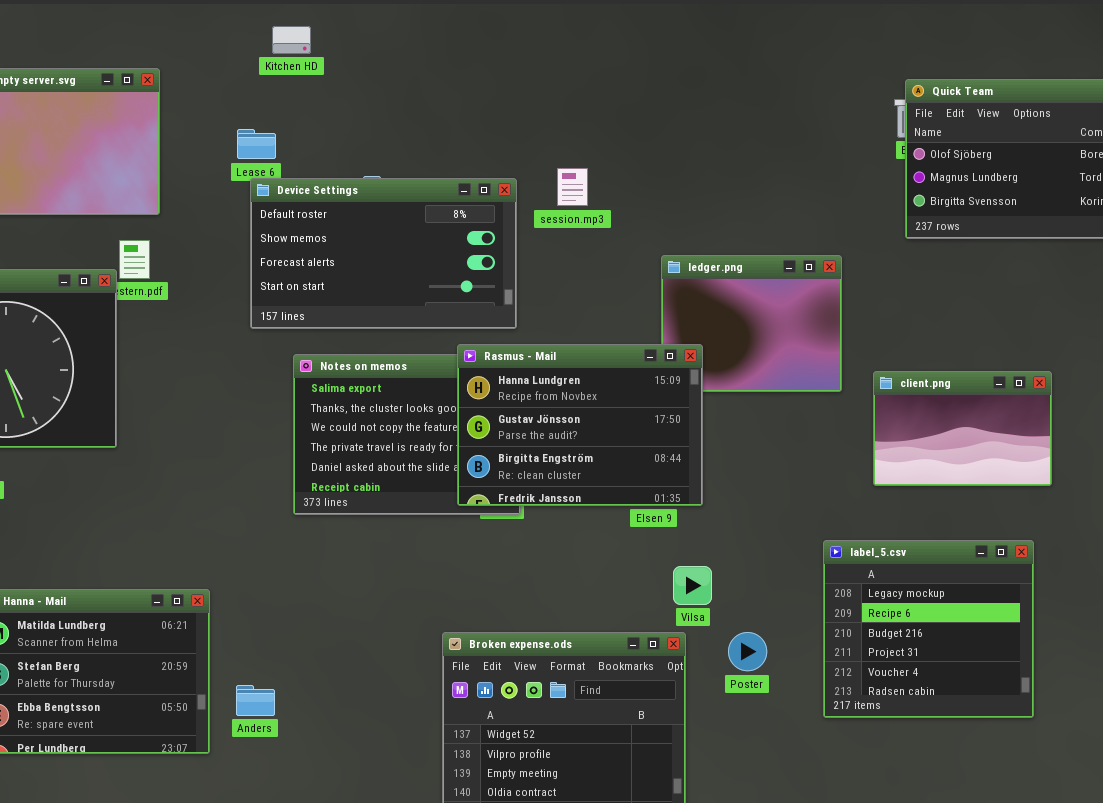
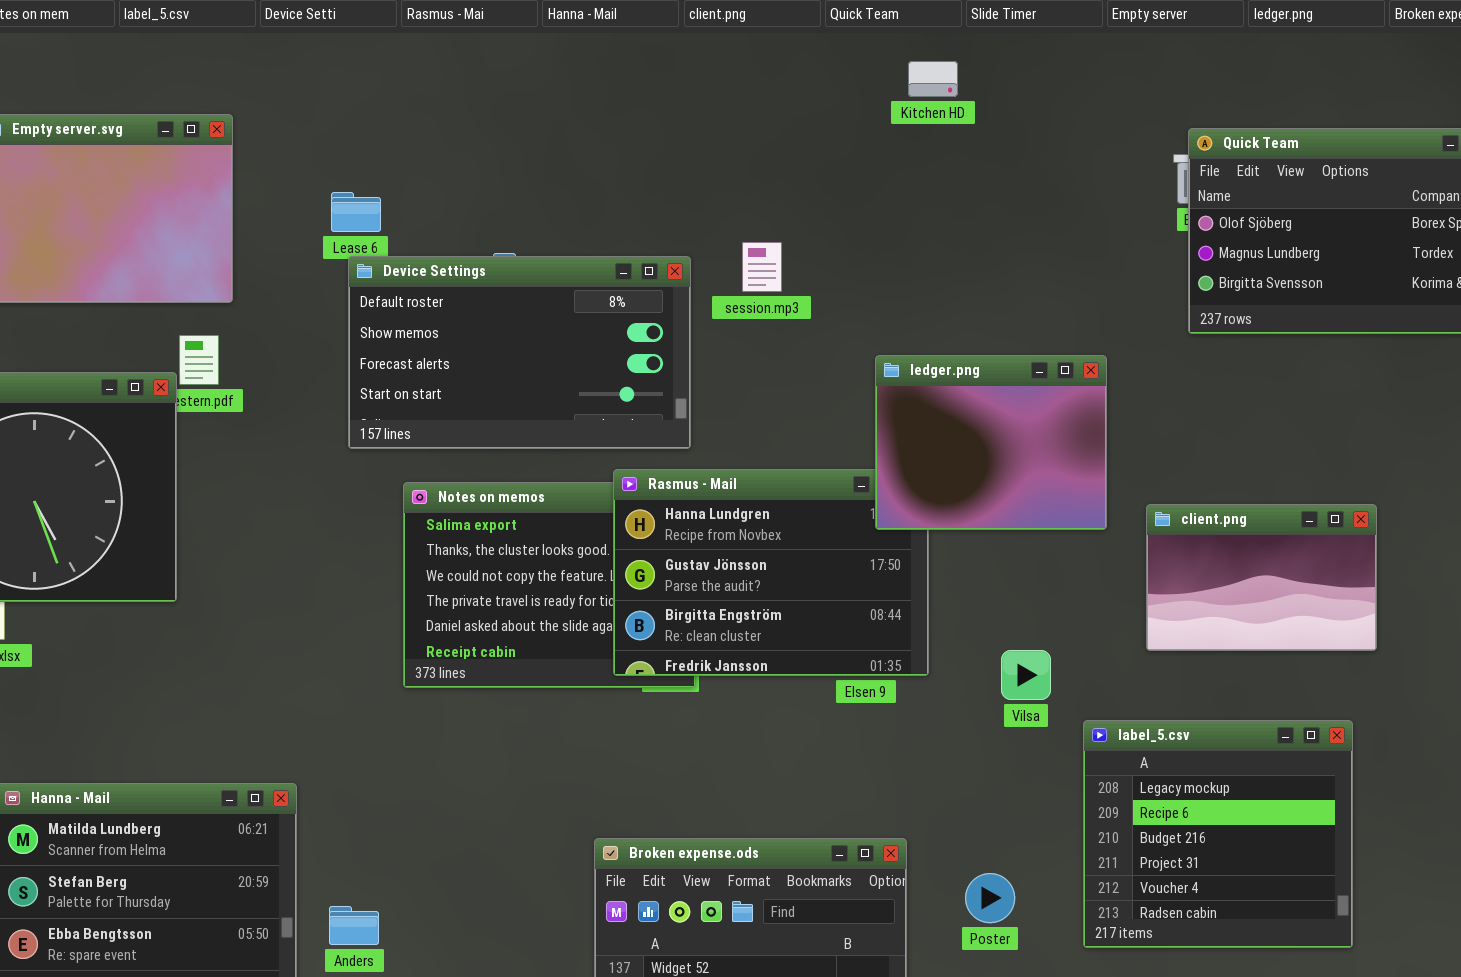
Kitchen HD: [272,26,311,54] -> [908,61,958,97], moved
ledger.png: [661,255,842,392] -> [875,355,1107,530], raised
Vilsa: [673,566,712,605] -> [1001,650,1051,700], moved
Poster: [728,632,767,671] -> [965,873,1015,923], moved

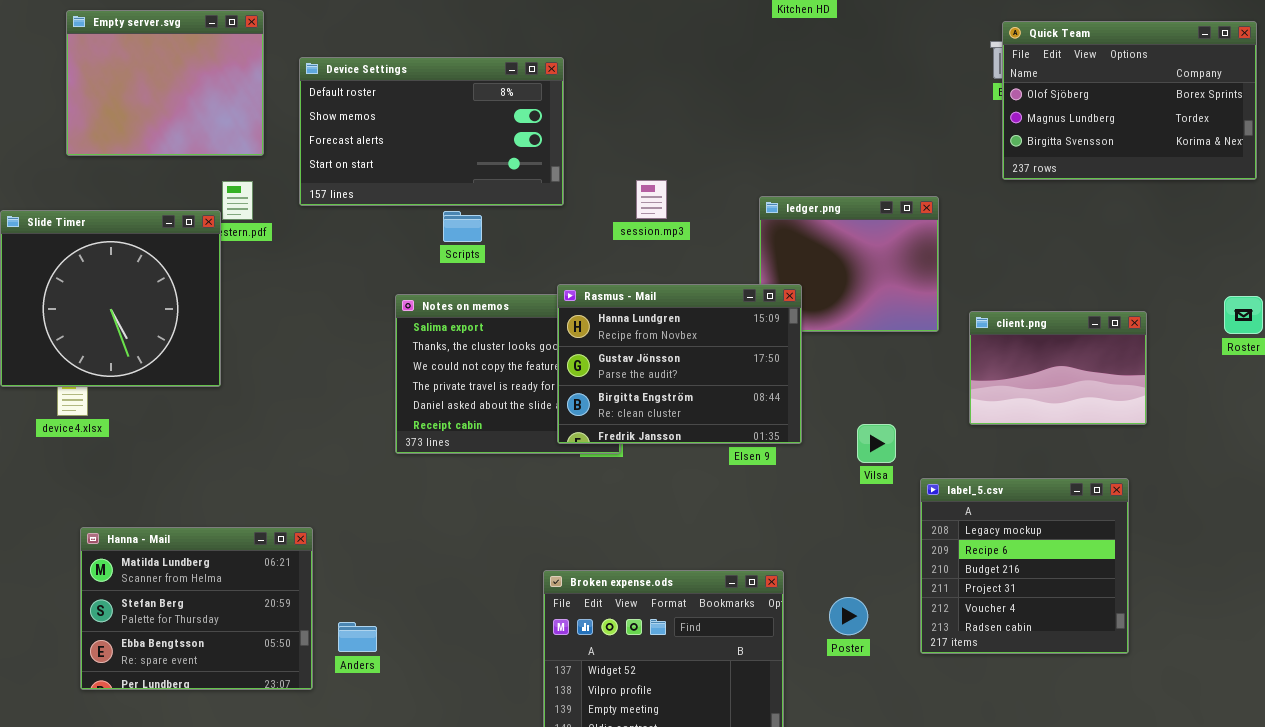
session.mp3: [742,242,782,292] -> [636,180,667,219], moved
Device Settings: [348,256,691,449] -> [299,57,564,206], moved
Rasmus - Mail: [613,469,929,676] -> [557,284,802,444], raised

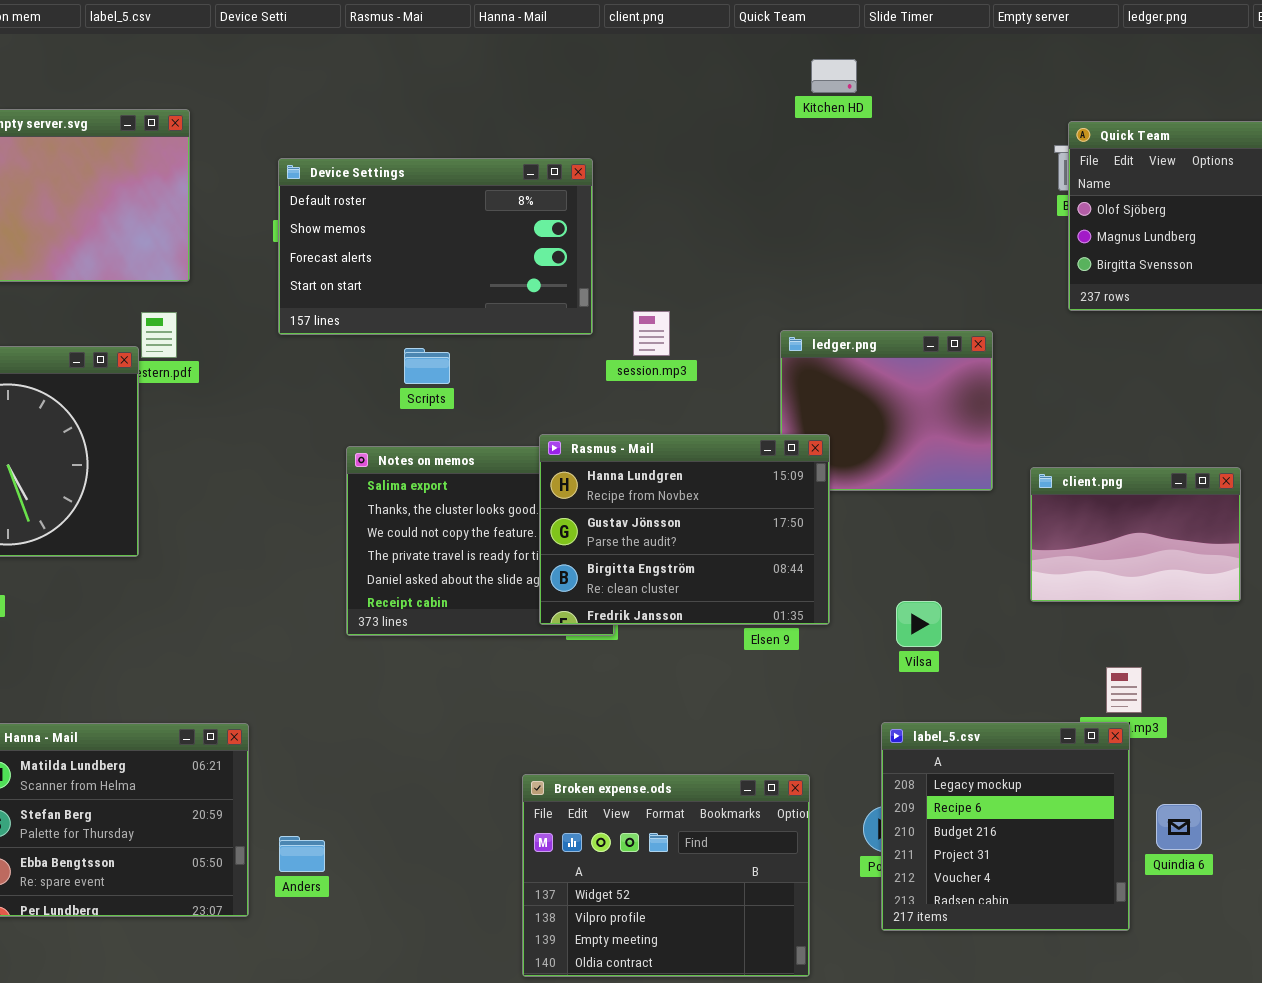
Device Settings: [299,57,564,206] -> [278,158,593,335], moved
label_5.csv: [920,478,1129,654] -> [881,722,1130,931], moved

